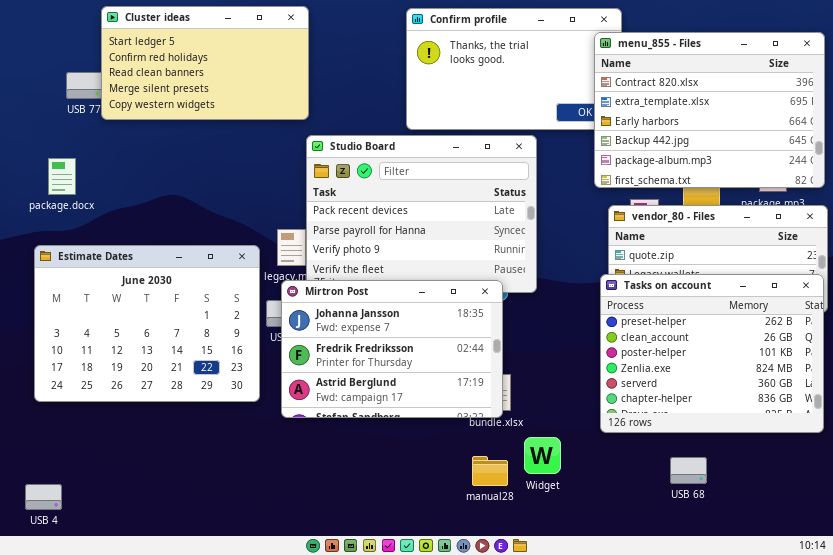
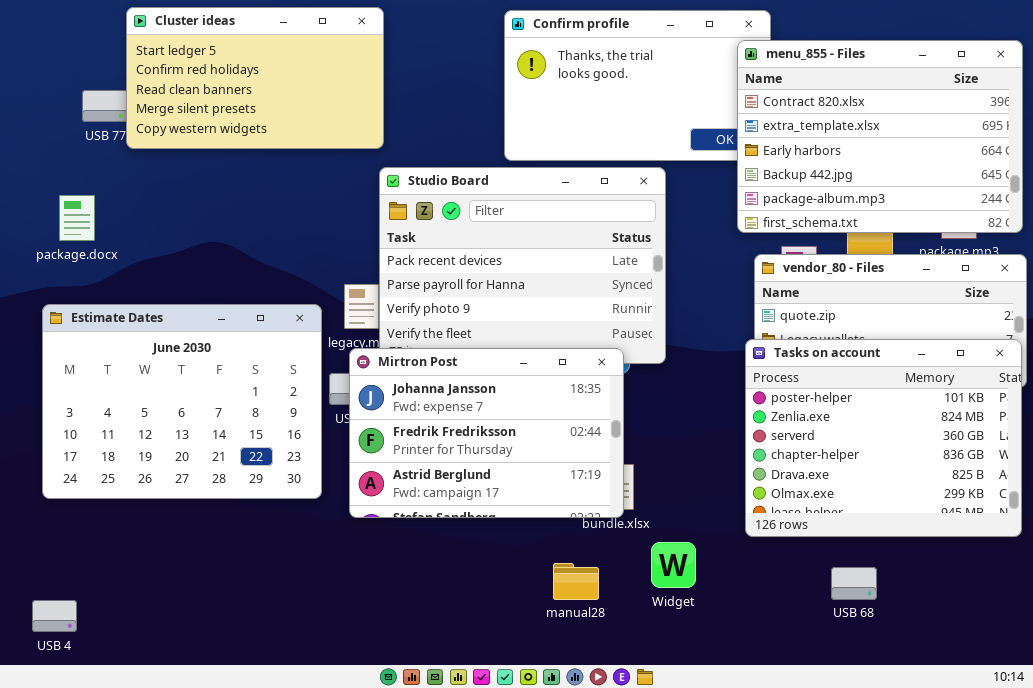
Tasks on account: [600,274,824,433] -> [745,339,1022,537], scrolled down 2 rows
manual28: [472,456,508,486] -> [553,563,599,600], moved

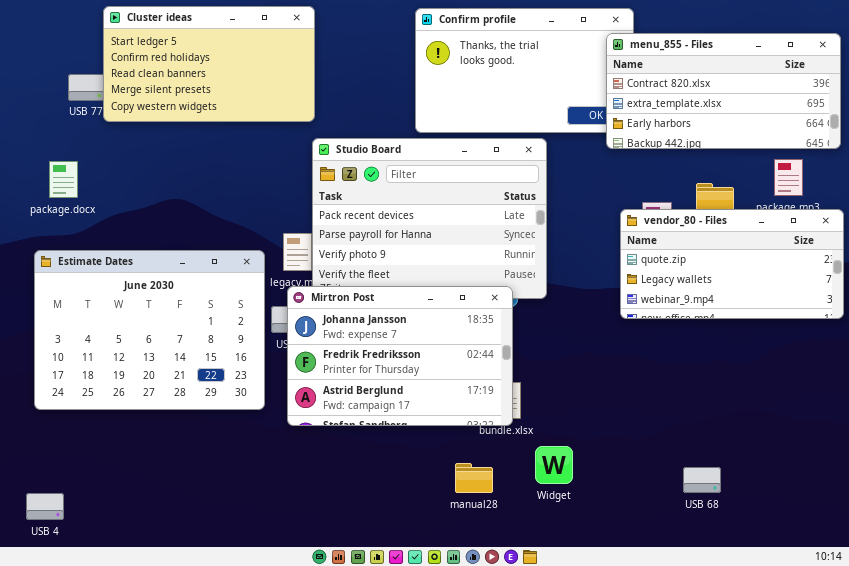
menu_855 - Files: [737,40,1023,233] -> [606,33,841,149], resized
Tasks on account: [745,339,1022,537] -> none, closed

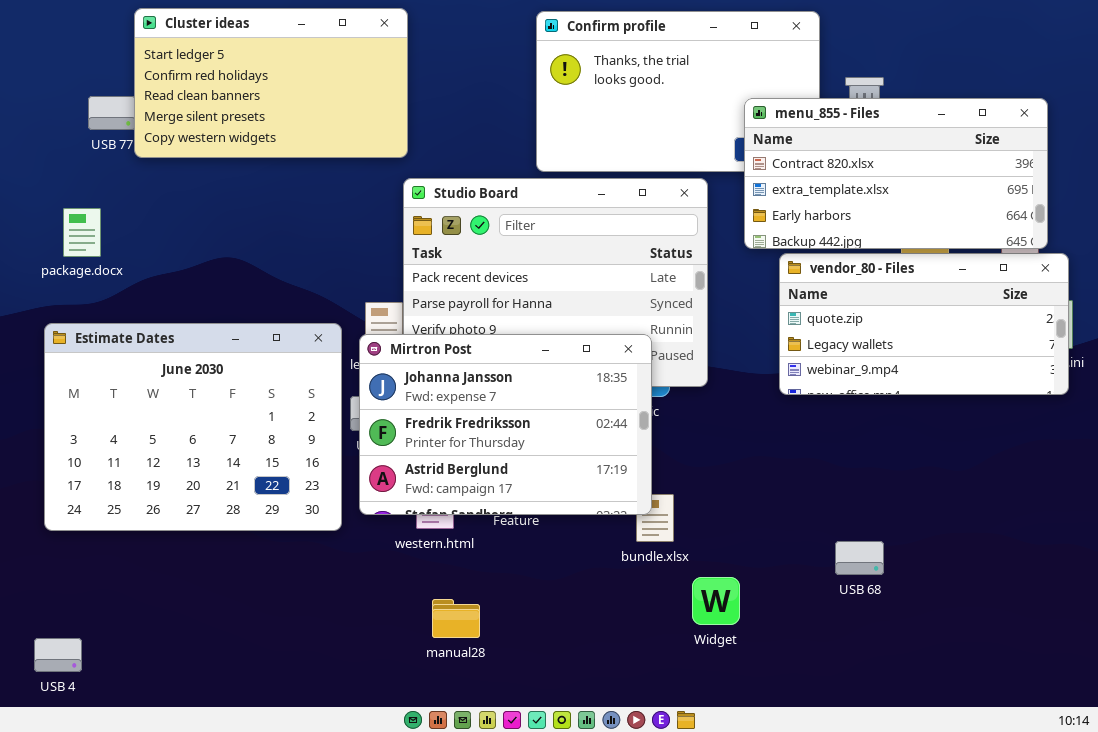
menu_855 - Files: [606,33,841,149] -> [744,98,1048,249], moved
vendor_80 - Files: [620,209,844,319] -> [779,253,1069,395], moved
Mirtron Post: [287,286,513,426] -> [359,334,652,515], moved
manual28: [455,463,493,493] -> [432,599,480,638], moved
USB 68: [683,467,721,493] -> [835,541,884,575], moved

